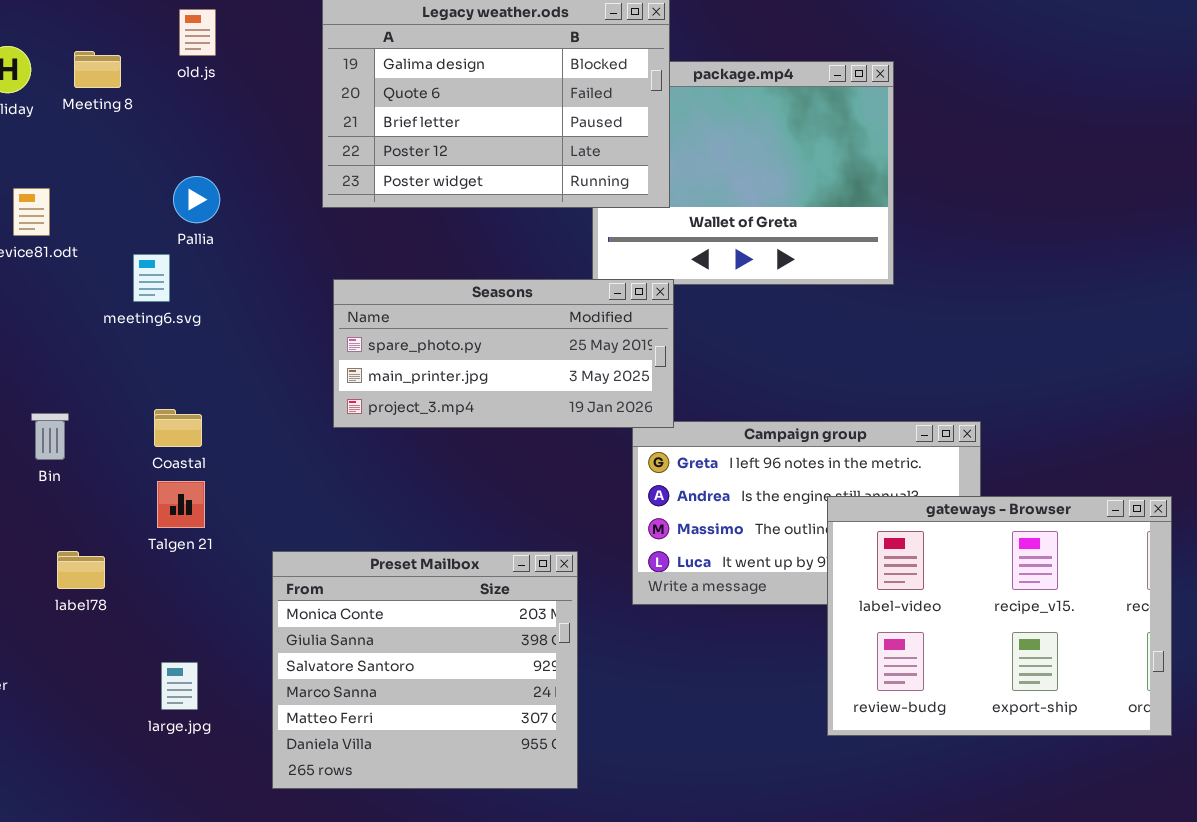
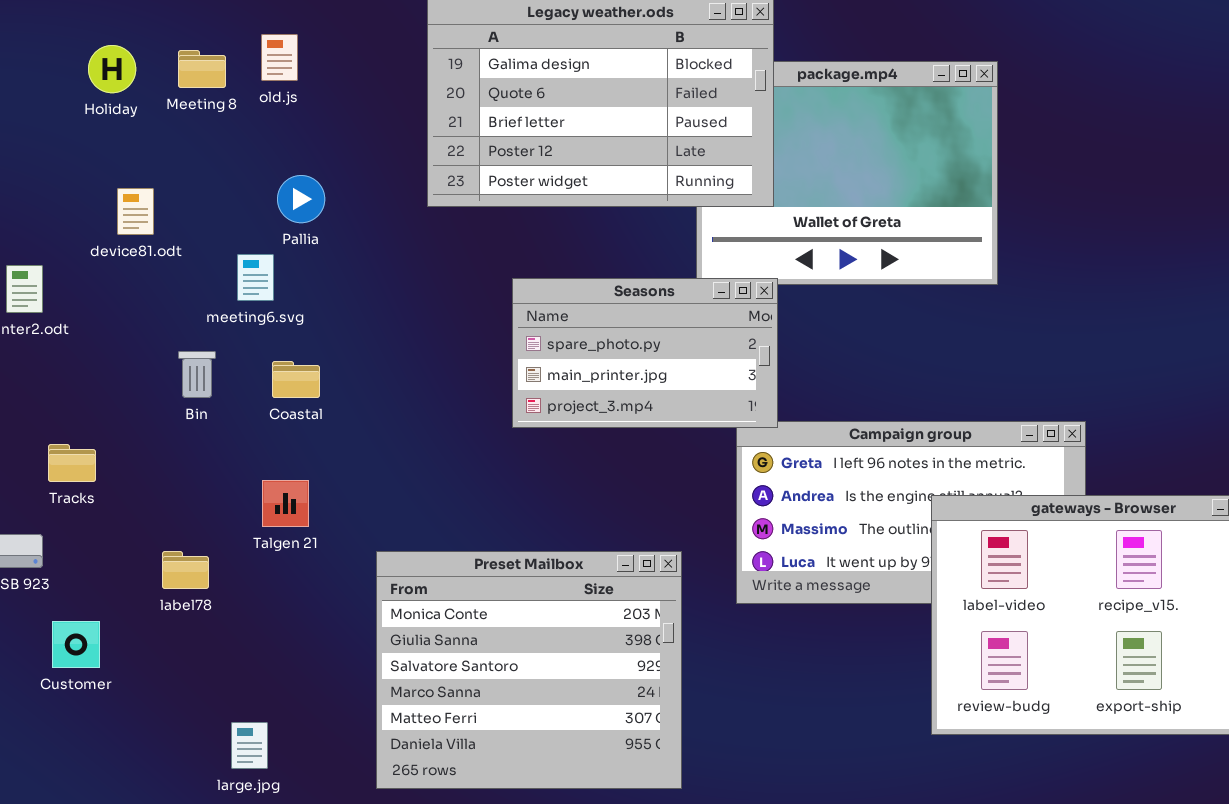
old.js: [179,9,216,56] -> [261,34,298,81], moved
Seasons: [333,279,674,428] -> [512,278,778,428], resized
Coastal: [154,409,202,447] -> [272,361,320,398], moved
Bin: [31,413,69,460] -> [178,351,216,398], moved
large.jpg: [161,662,198,710] -> [231,722,268,769], moved

